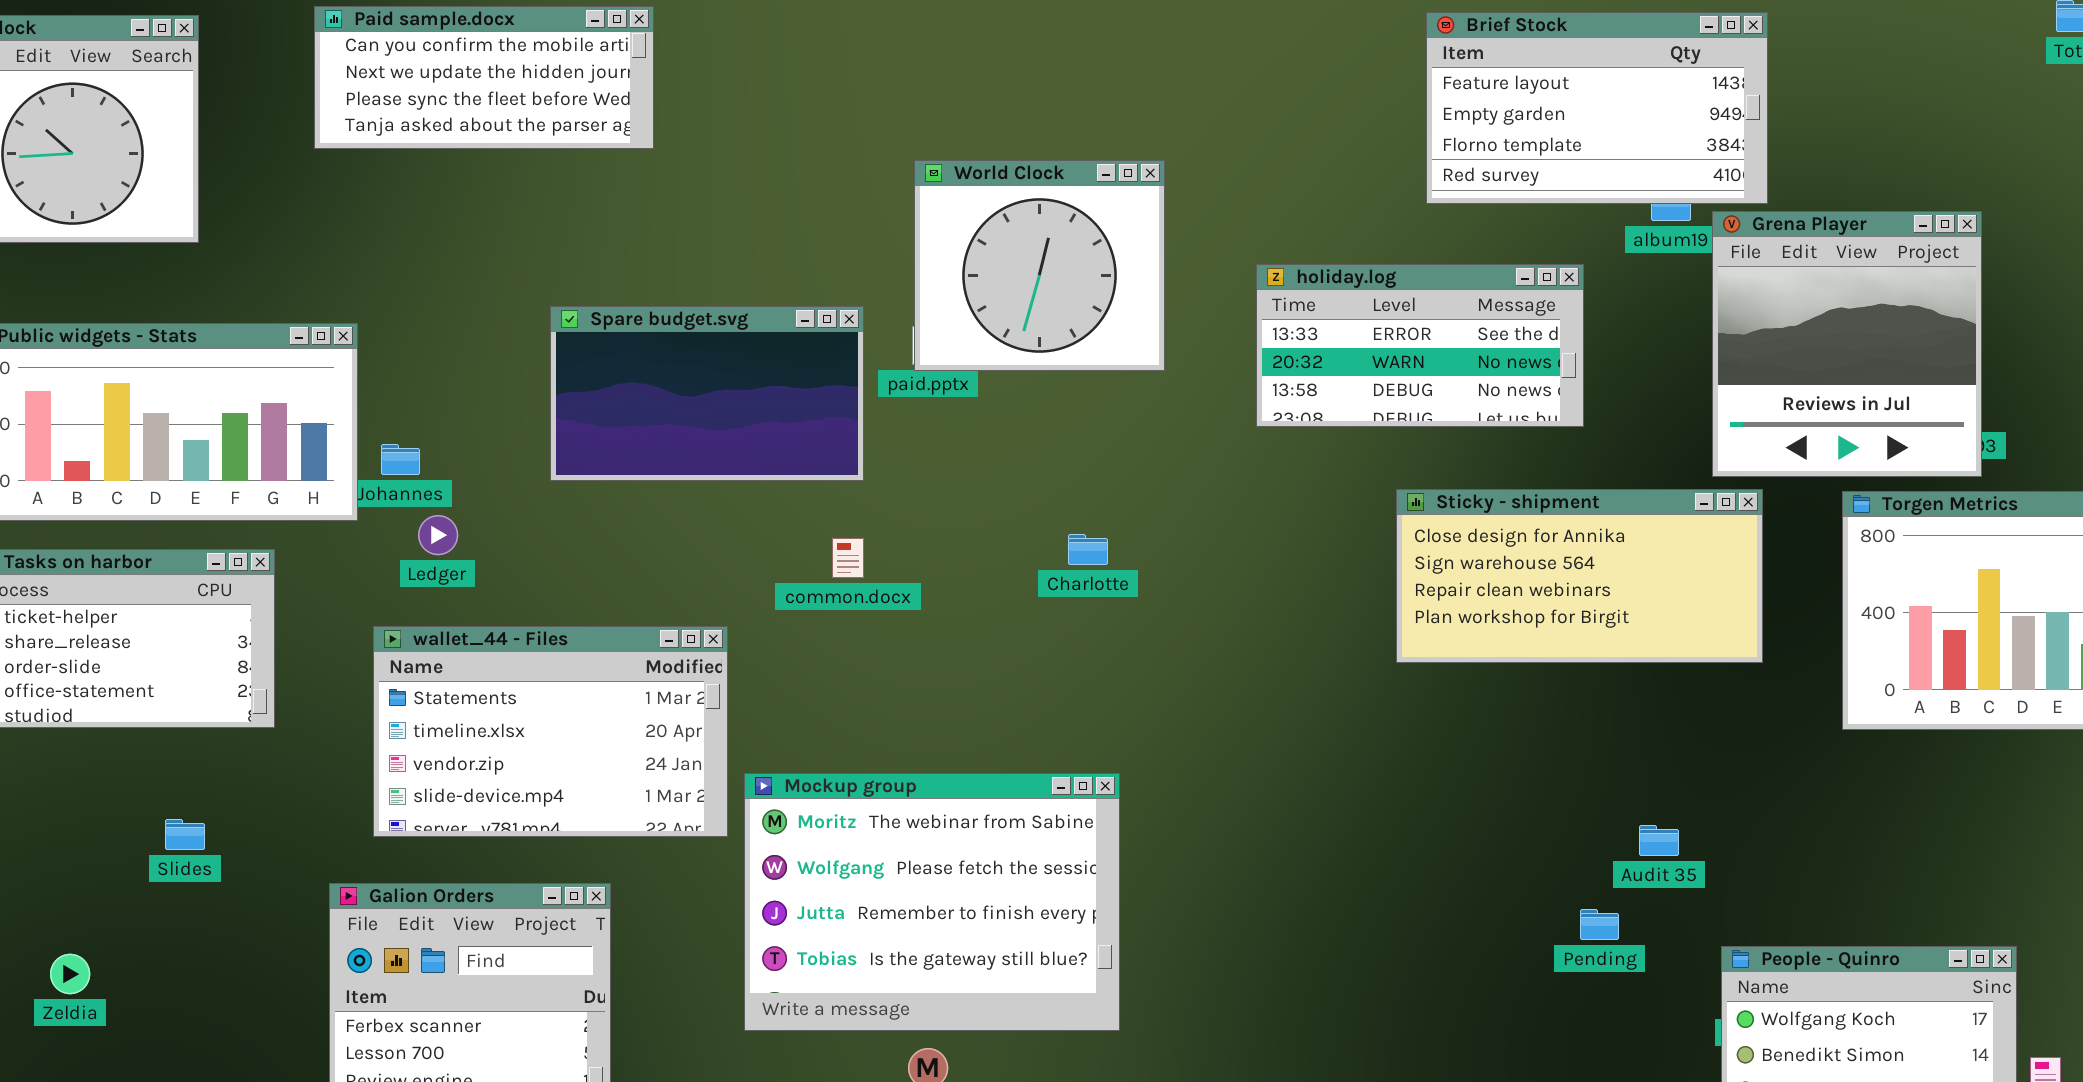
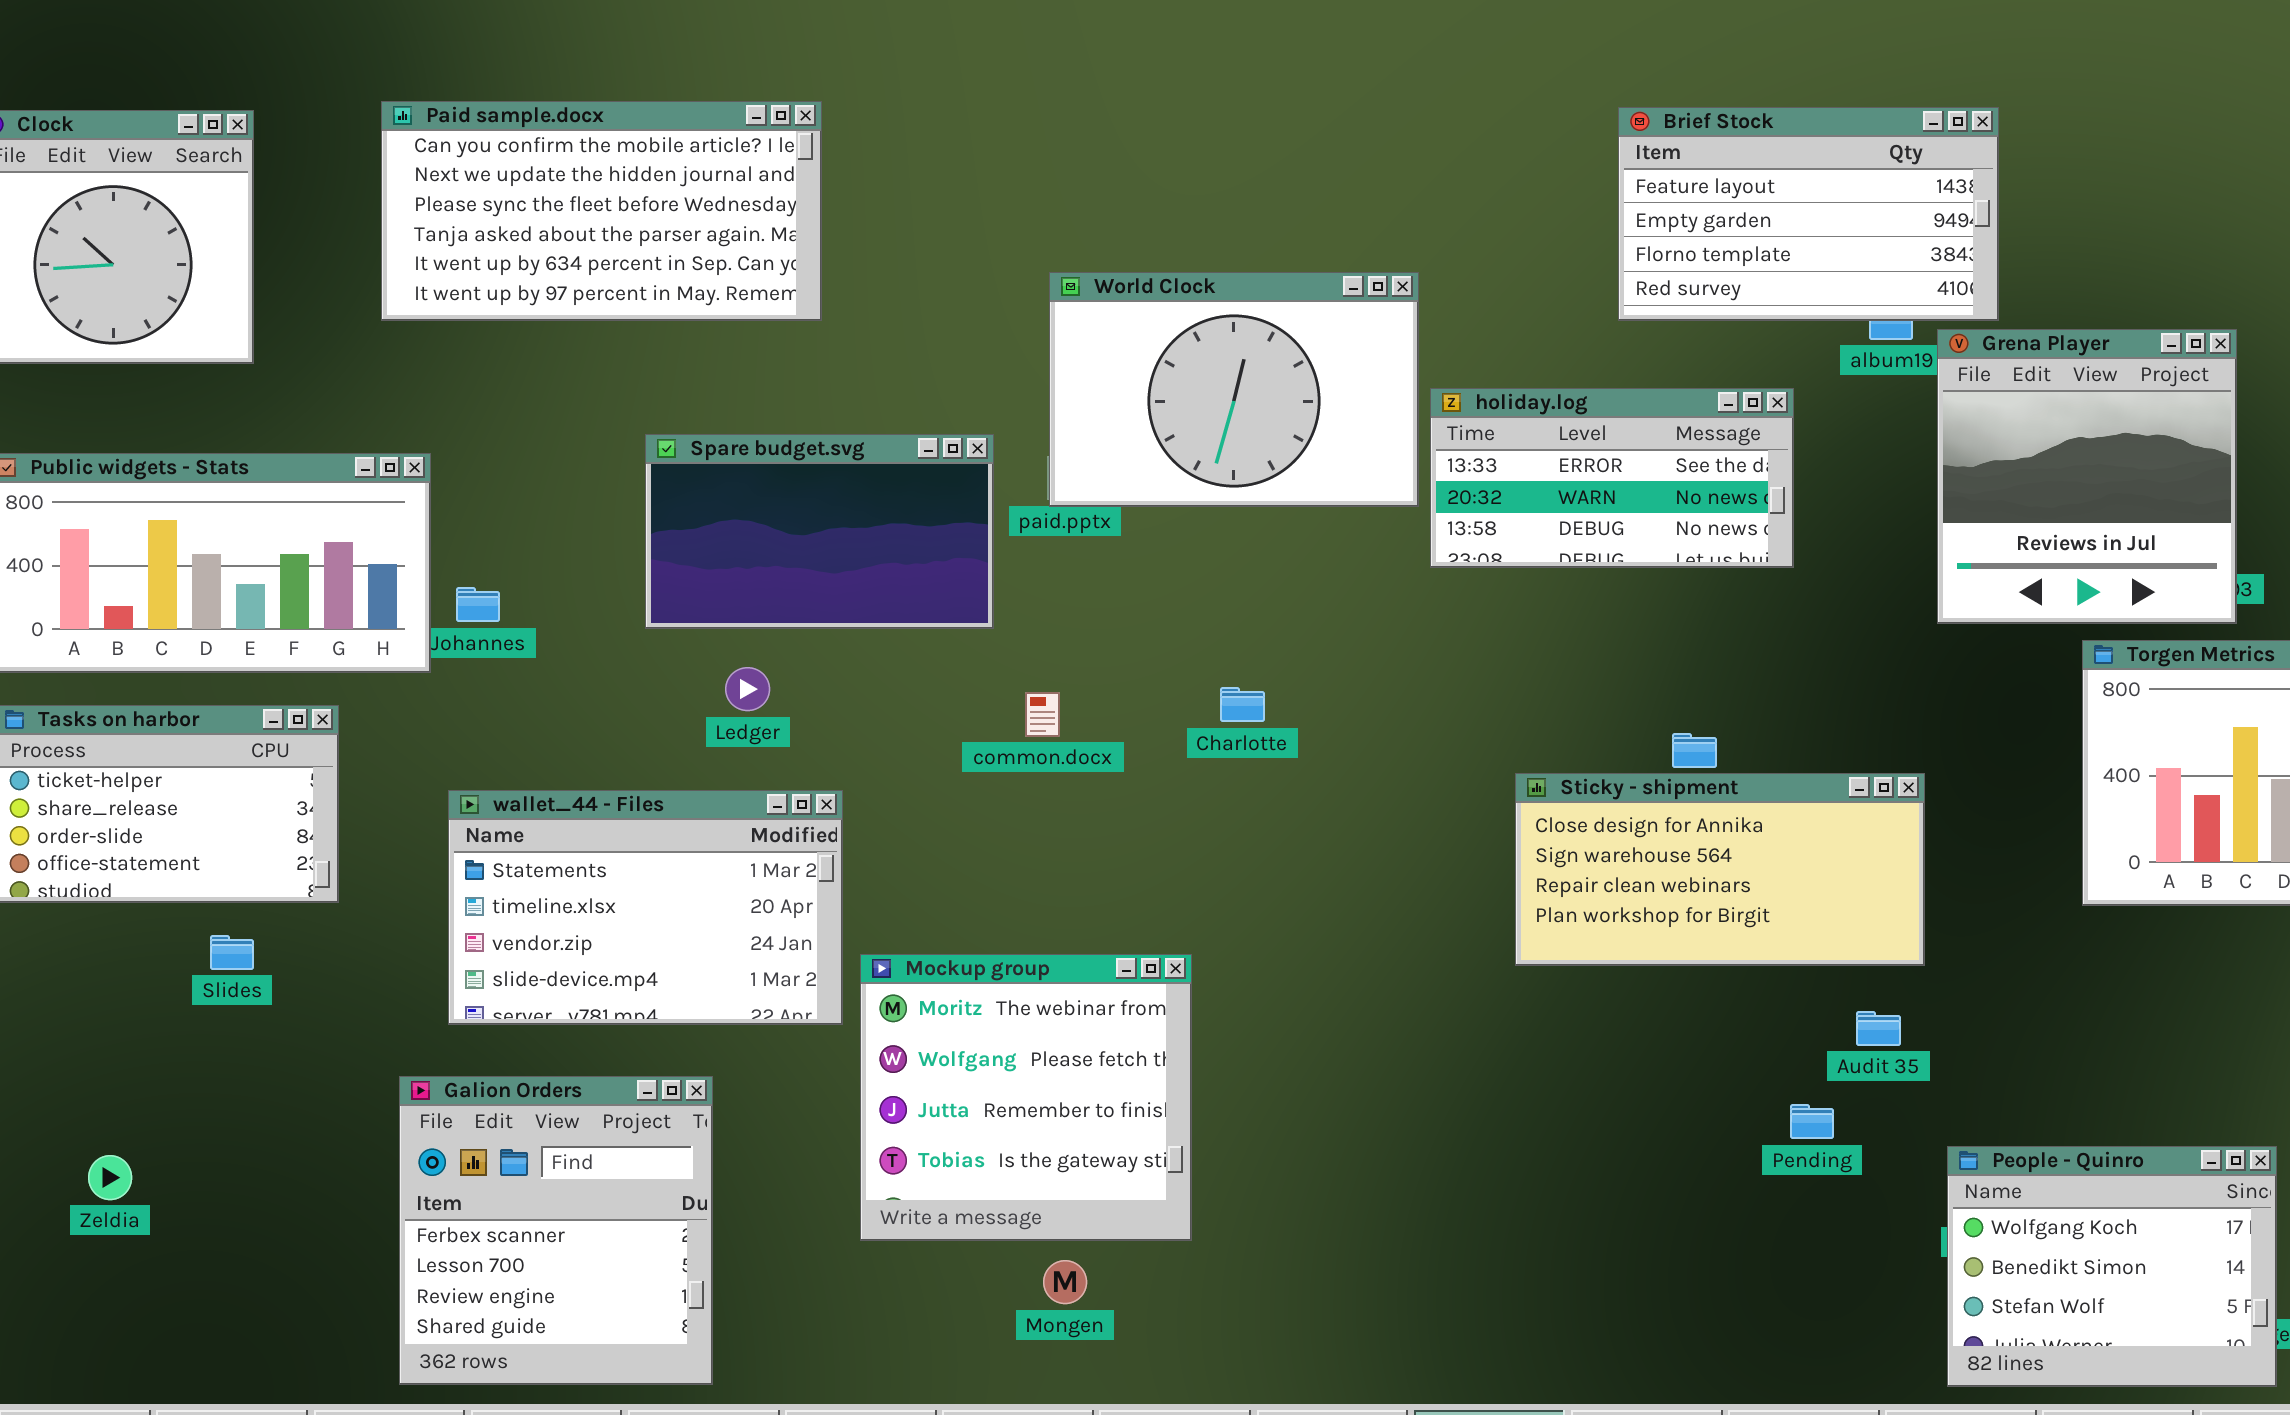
Paid sample.docx: [314,6,654,149] -> [381,101,822,321], resized
World Clock: [914,160,1165,371] -> [1049,272,1419,507], resized
Sticky - shipment: [1396,489,1763,663] -> [1515,773,1925,966], moved
Ledger: [418,515,458,555] -> [725,667,770,711], moved
common.docx: [832,538,864,578] -> [1025,692,1060,737], moved
Mockup group: [744,773,1120,1031] -> [860,954,1192,1241], resized
Slides: [165,819,205,850] -> [210,935,254,970], moved

